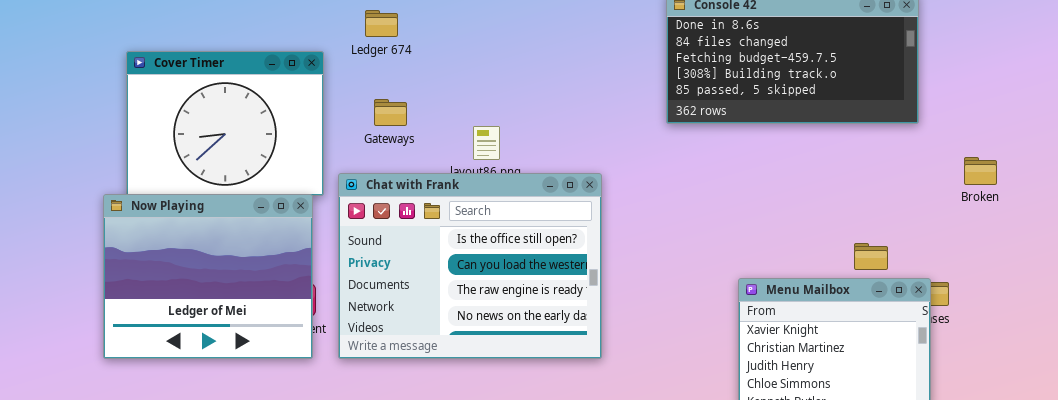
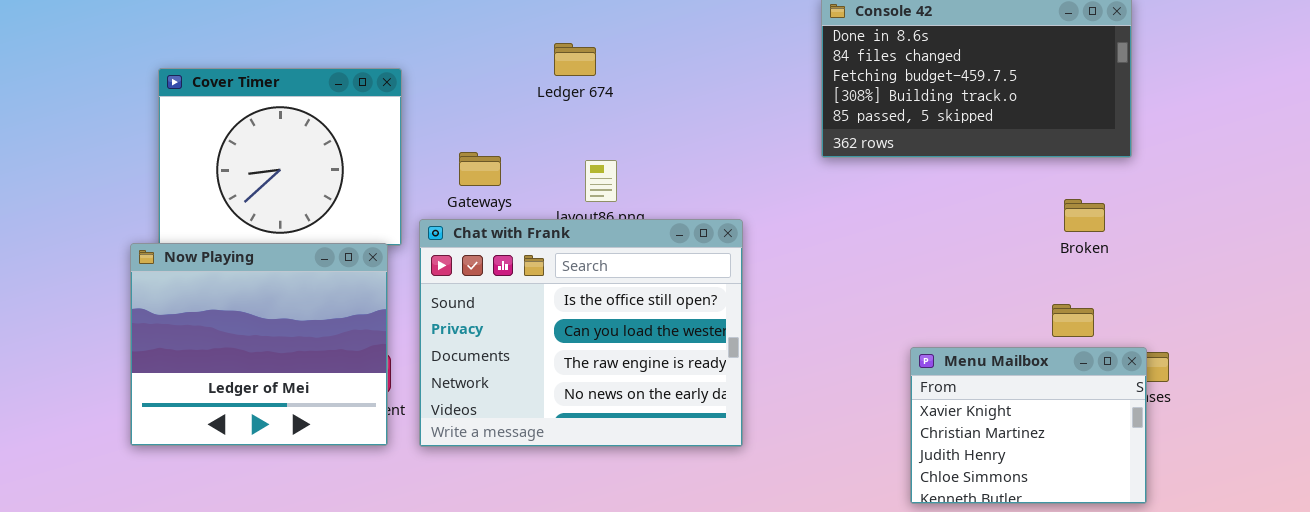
Ledger 674: [365,10,398,37] -> [554,43,596,76], moved
Gateways: [374,99,407,126] -> [459,152,501,186], moved
Broken: [964,157,997,185] -> [1064,199,1105,232], moved

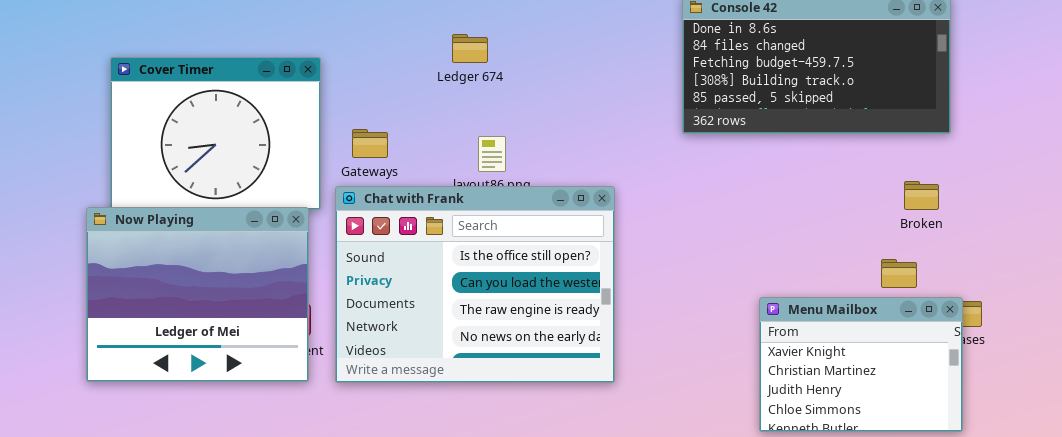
Gateways: [459,152,501,186] -> [352,129,388,158], moved
Broken: [1064,199,1105,232] -> [904,181,939,210], moved

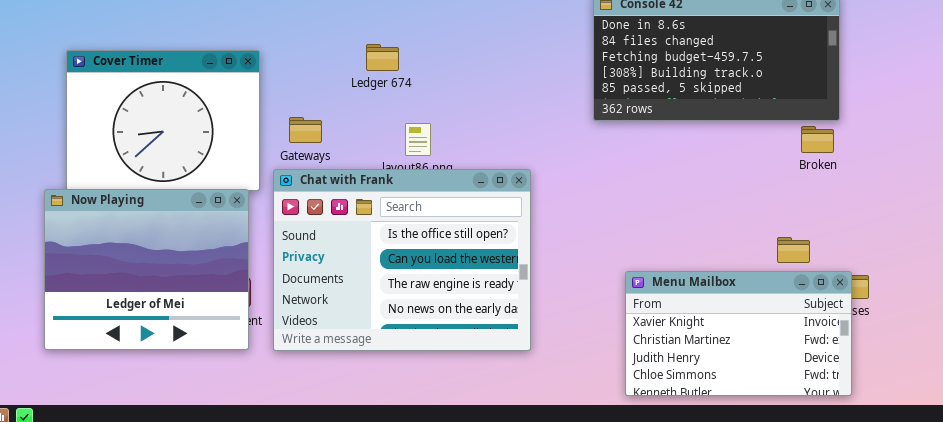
Ledger 674: [452,34,488,63] -> [366,44,399,71], moved
Broken: [904,181,939,210] -> [801,126,834,153], moved
Menu Mailbox: [759,297,963,432] -> [625,271,852,396], resized

